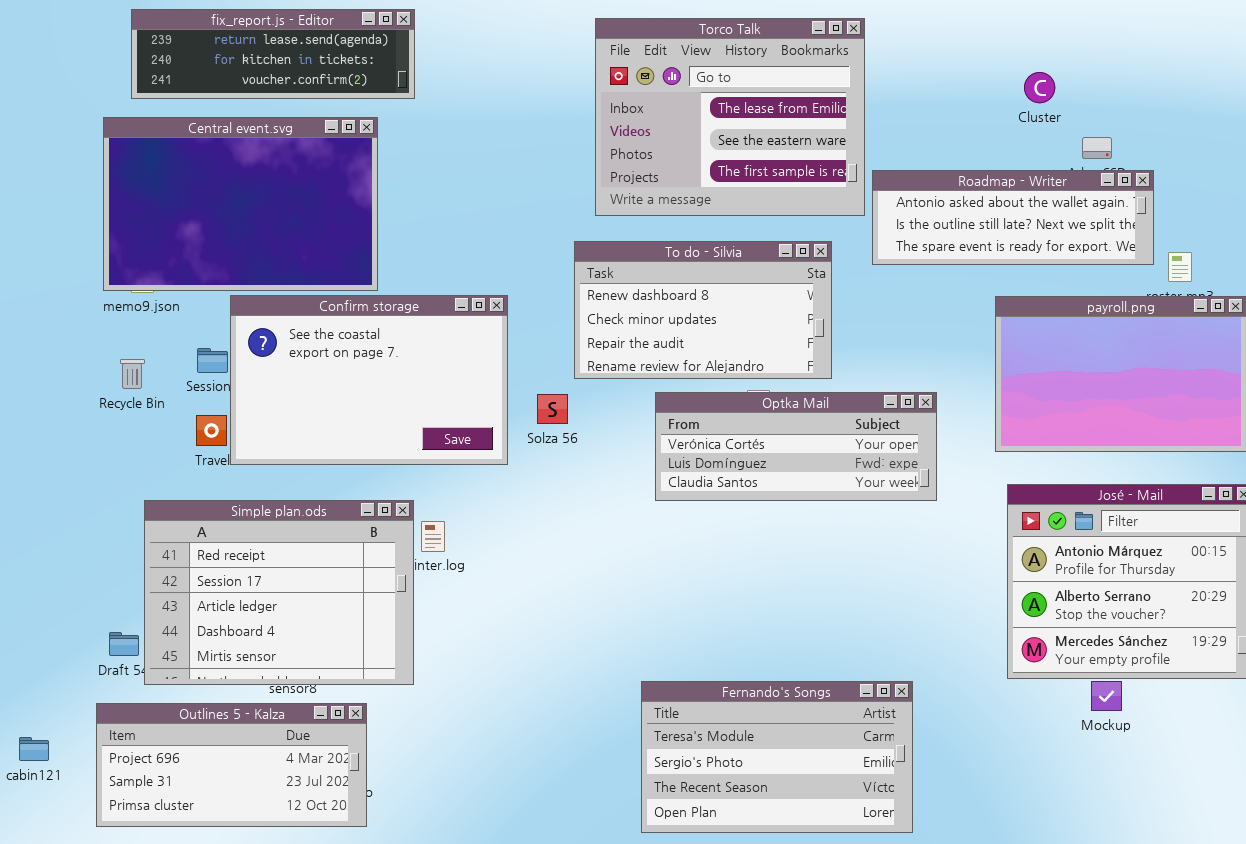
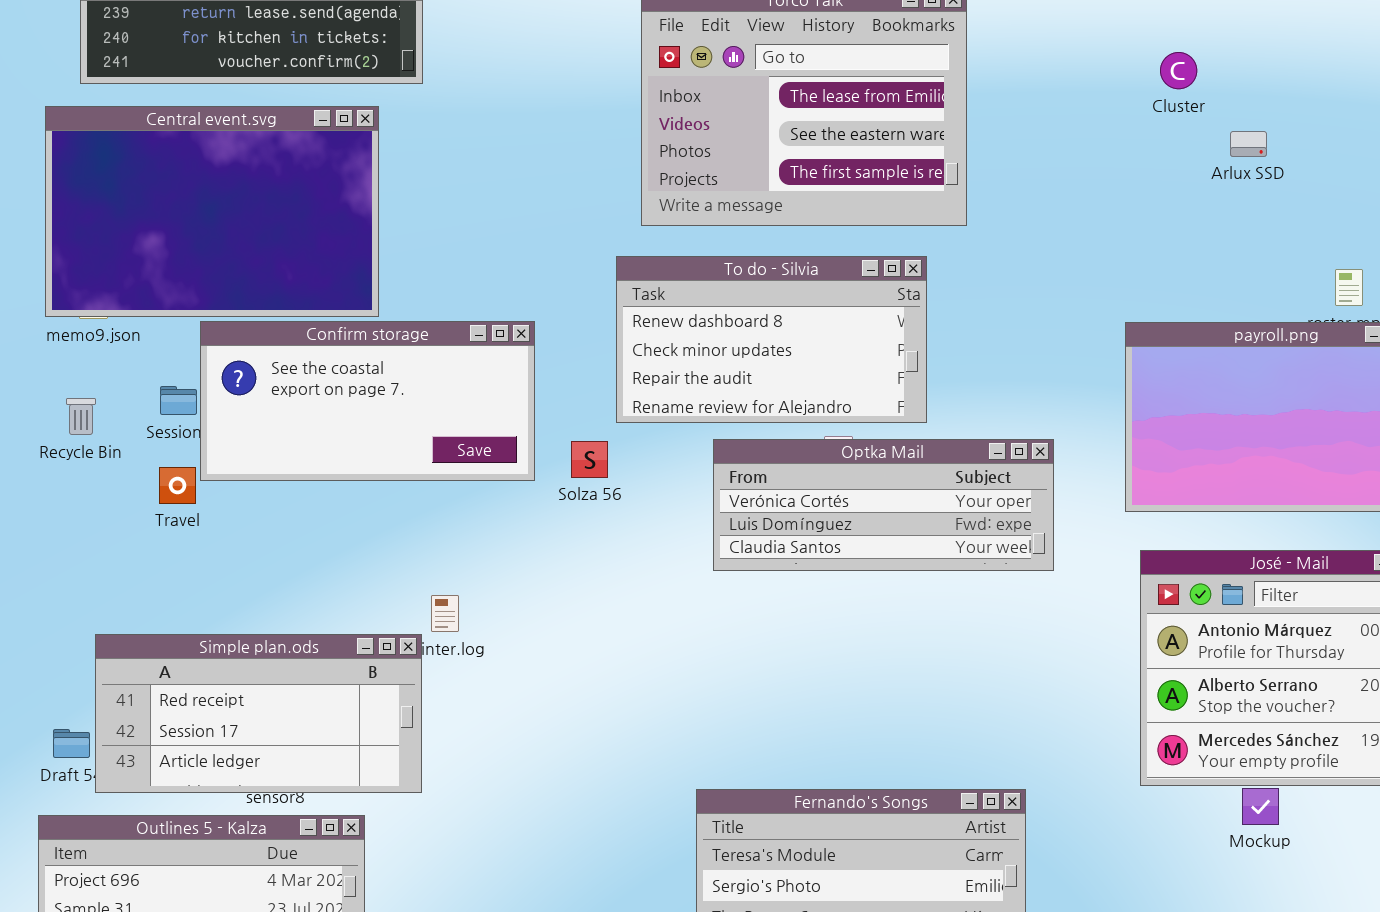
Roadmap - Writer: [872,170,1154,265] -> none, closed
Confirm storage: [230,295,508,465] -> [200,321,535,481], resized
Simple plan.ods: [144,500,414,685] -> [95,634,422,793], resized

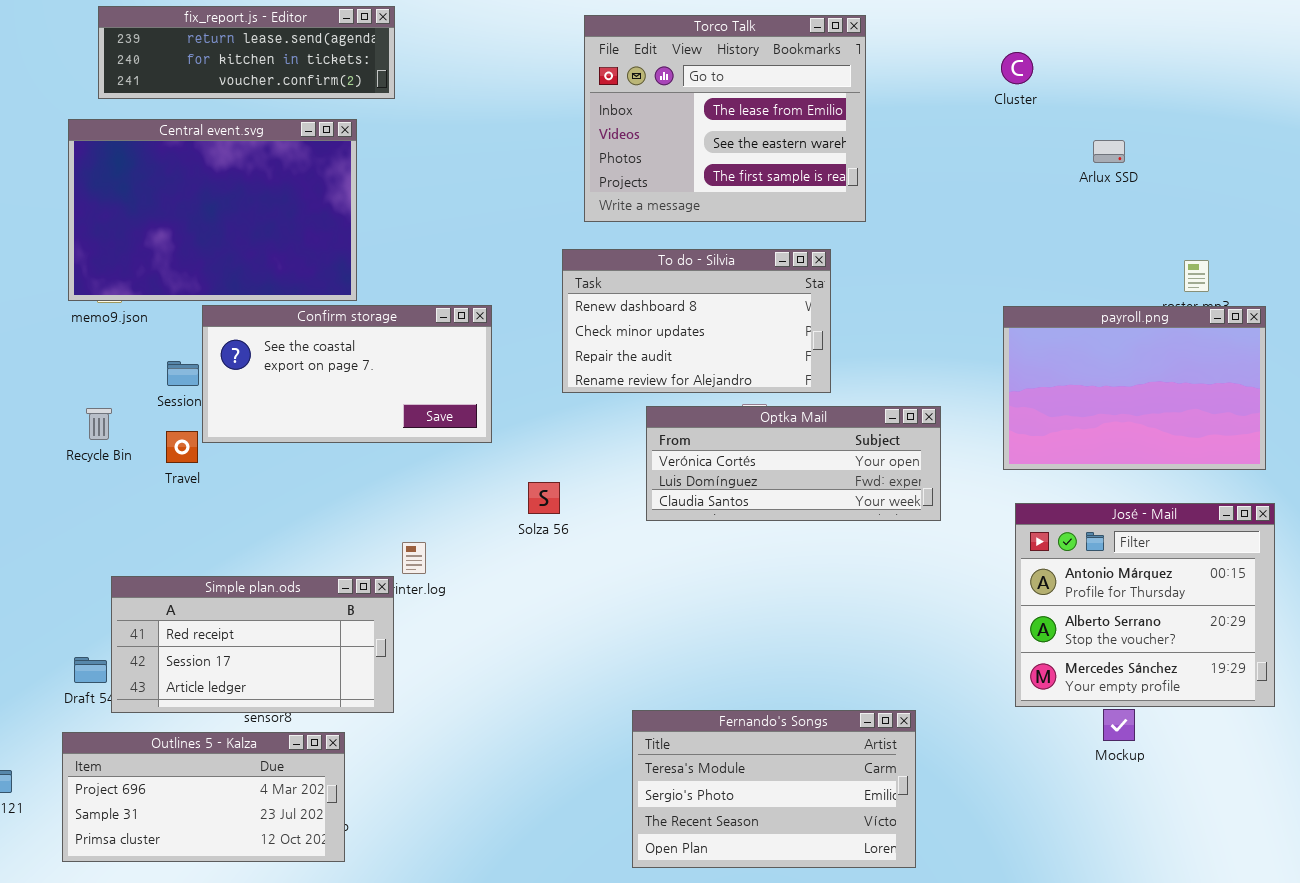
Cluster: [1160,52,1197,89] -> [1001,52,1033,84], moved
Recycle Bin: [66,398,96,435] -> [86,408,112,440], moved
Solza 56: [571,441,608,478] -> [528,482,560,514], moved

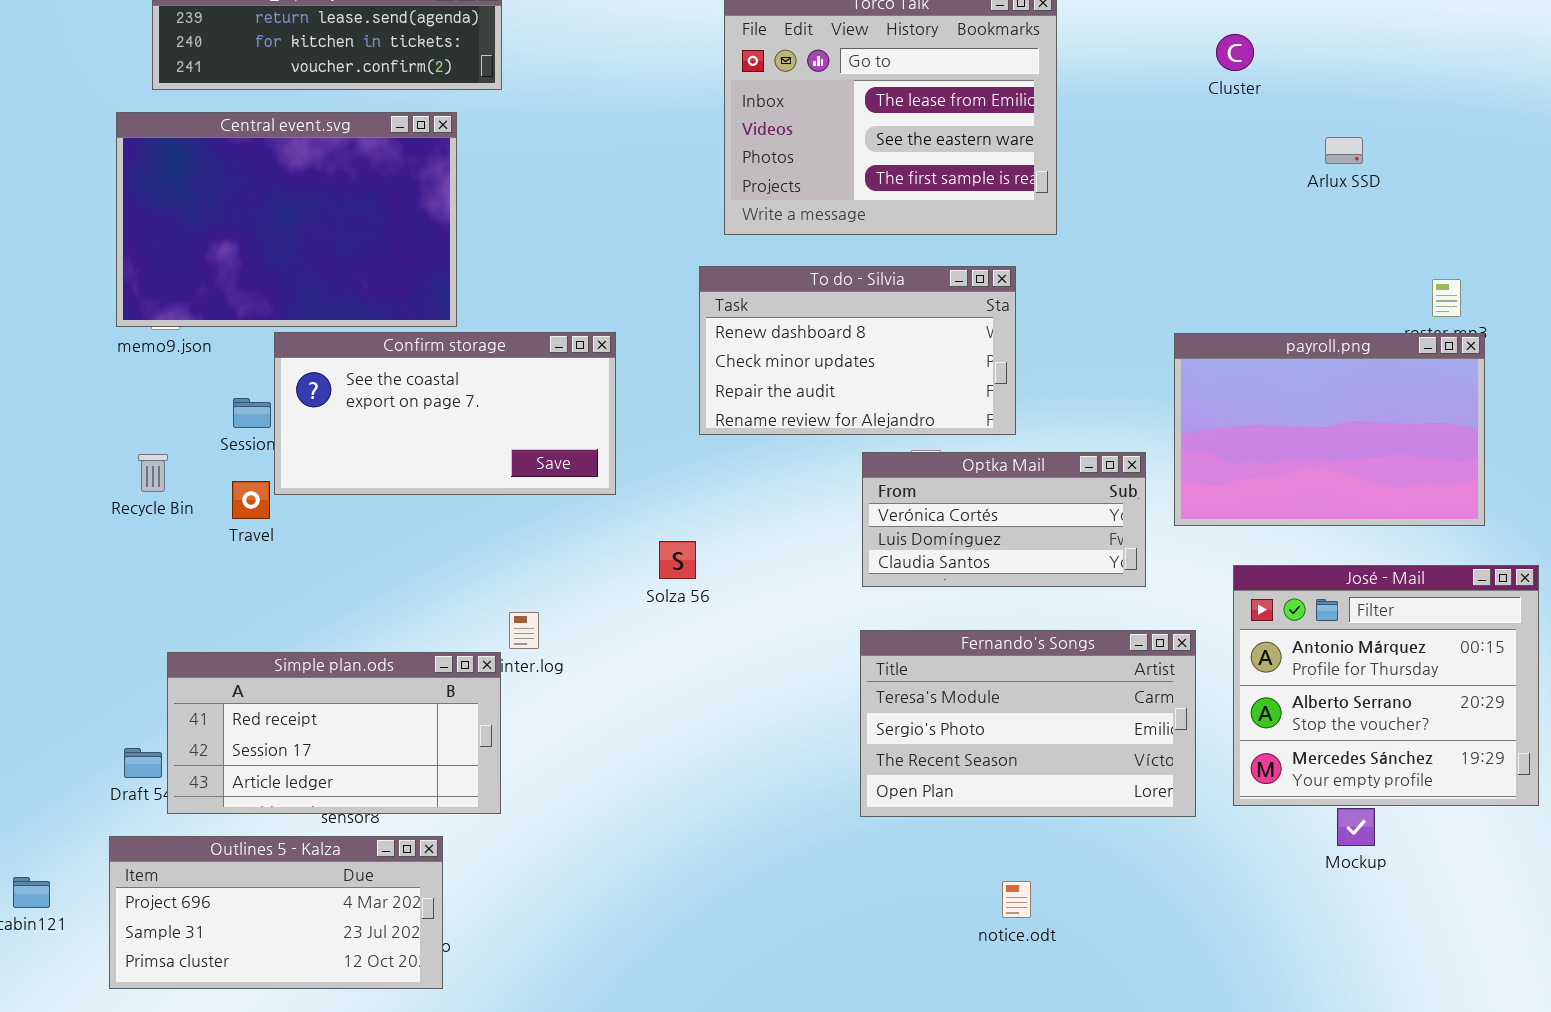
payroll.png: [1003,306,1266,470] -> [1174,333,1485,526], moved
Optka Mail: [646,406,941,521] -> [862,452,1146,587], resized
Fernando's Songs: [632,710,916,868] -> [860,630,1196,817], moved

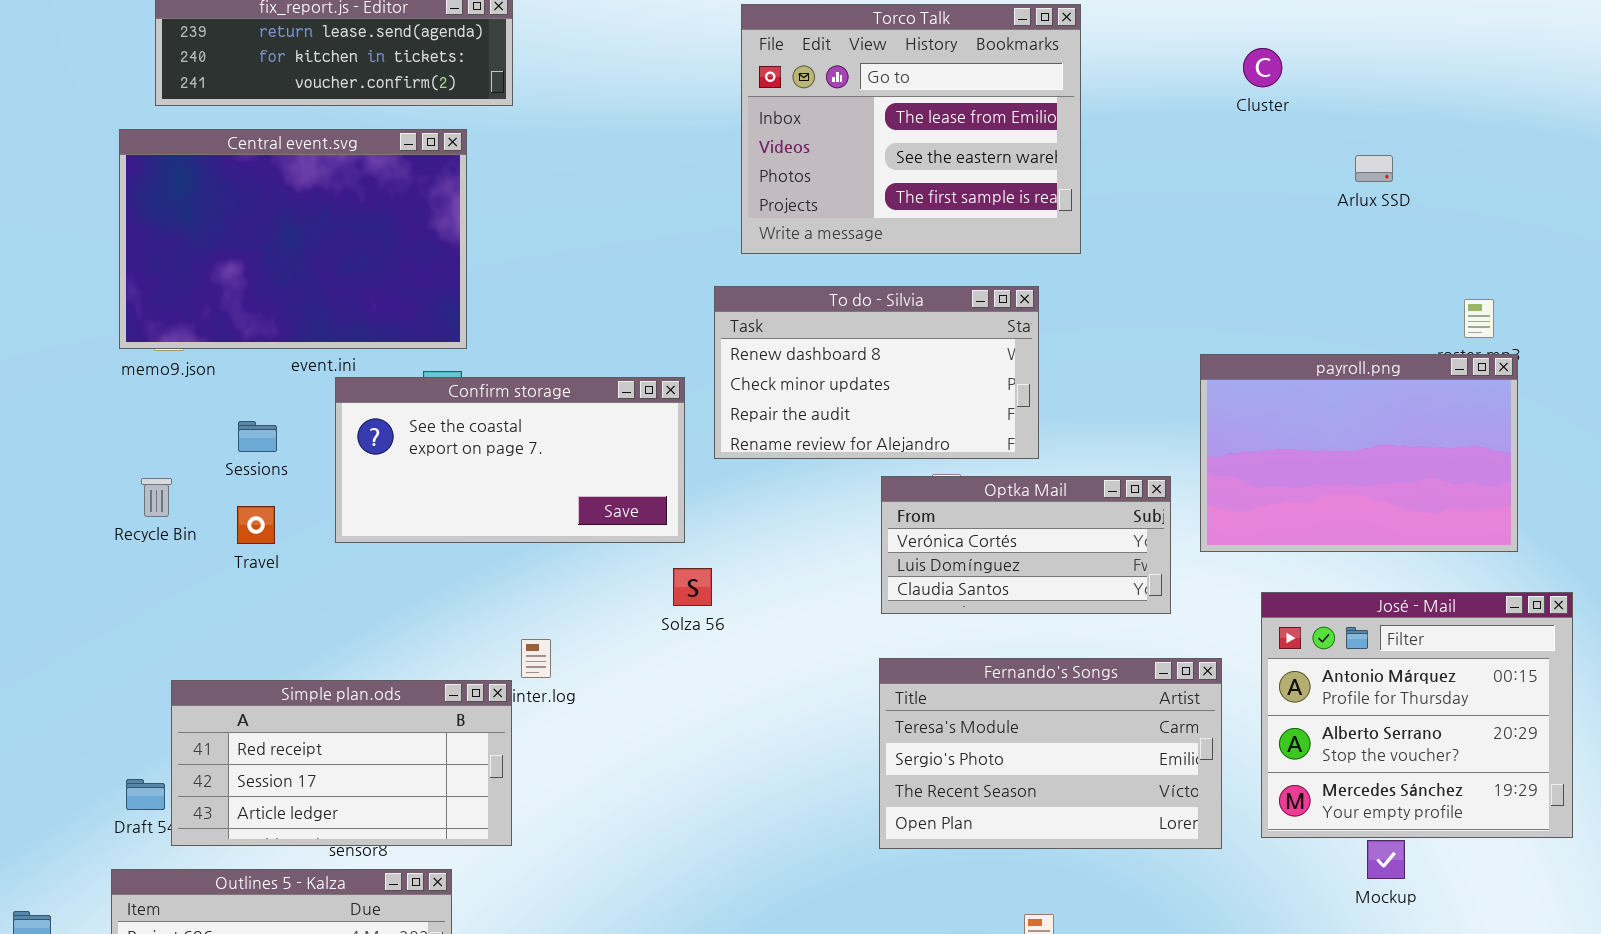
Confirm storage: [274,332,616,495] -> [335,377,685,543], moved

